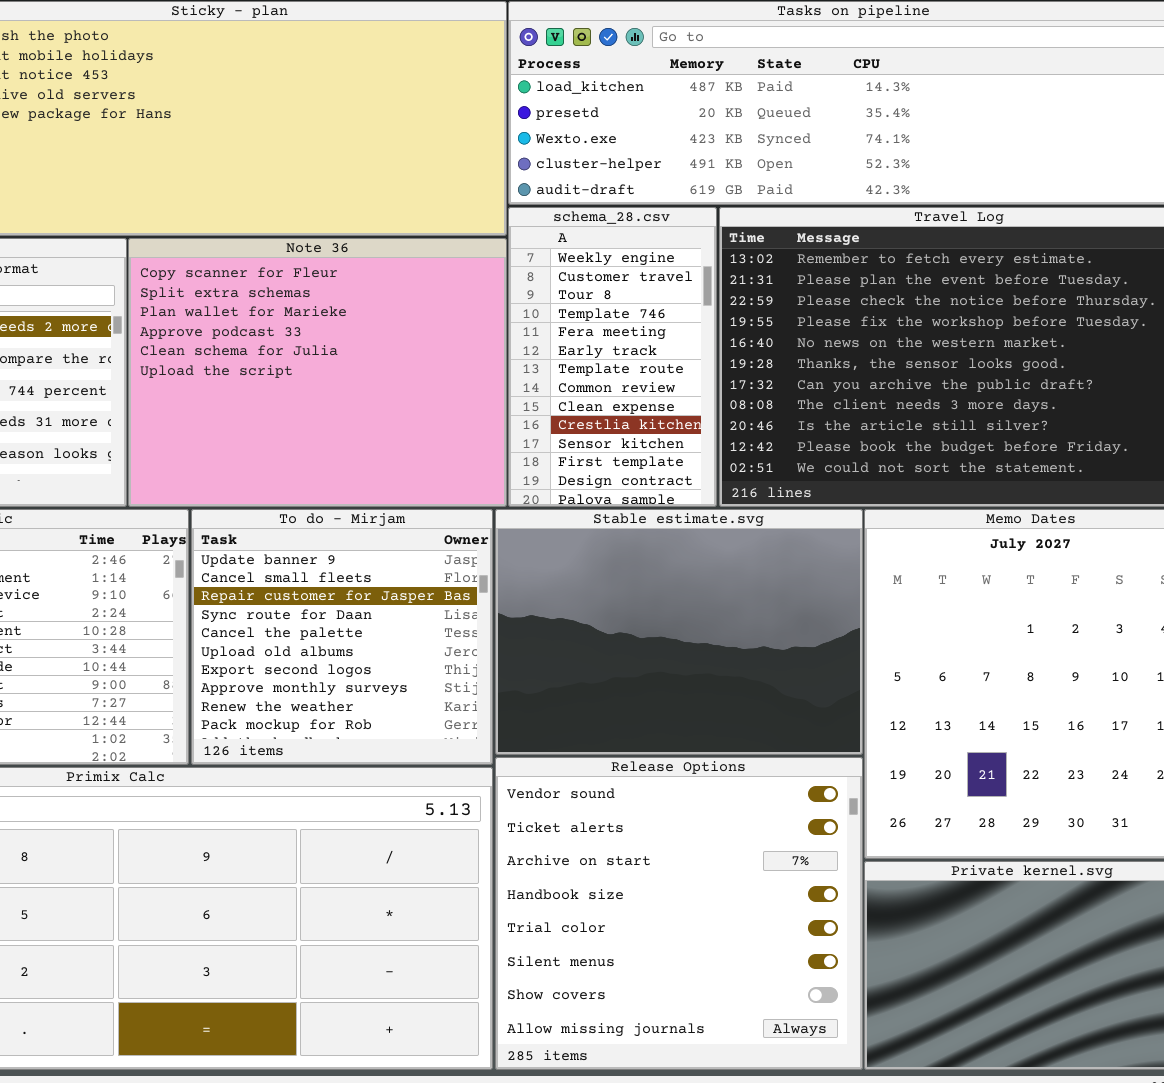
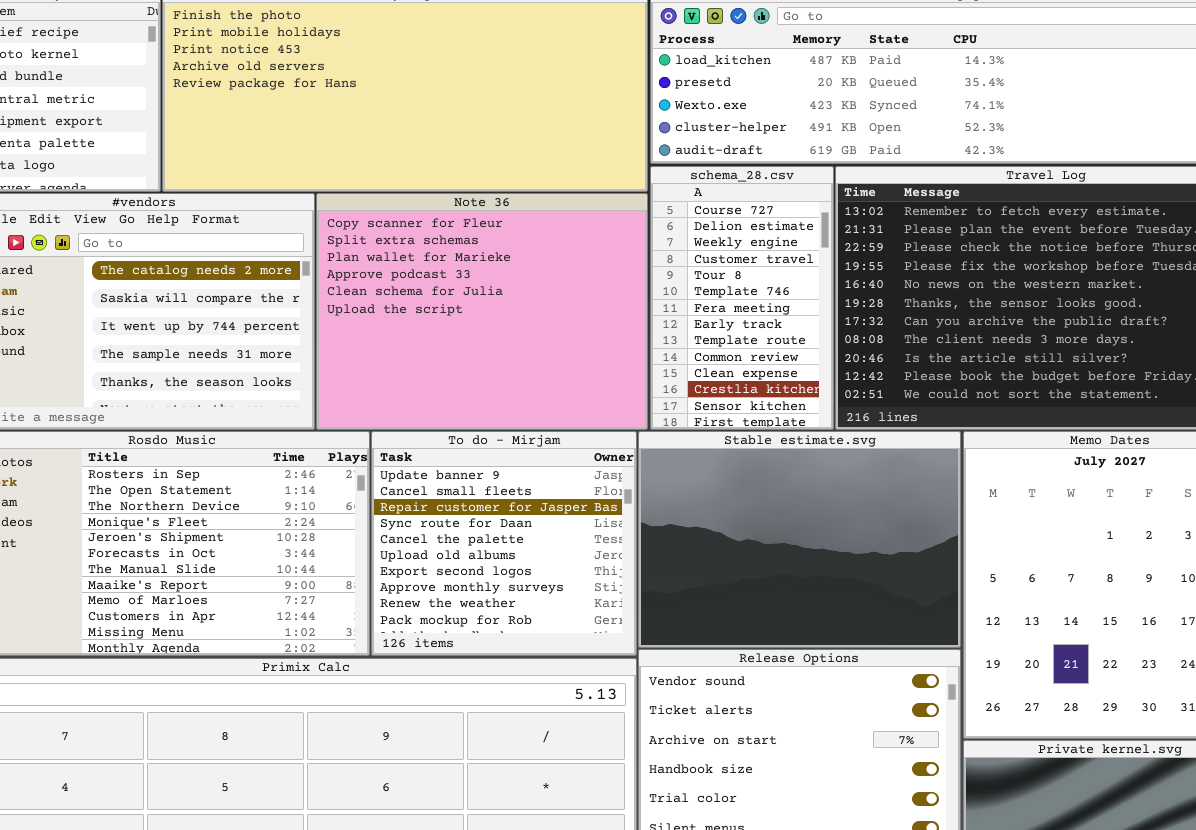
schema_28.csv: [508,207,717,507] -> [650,166,834,430], scrolled up 2 rows

